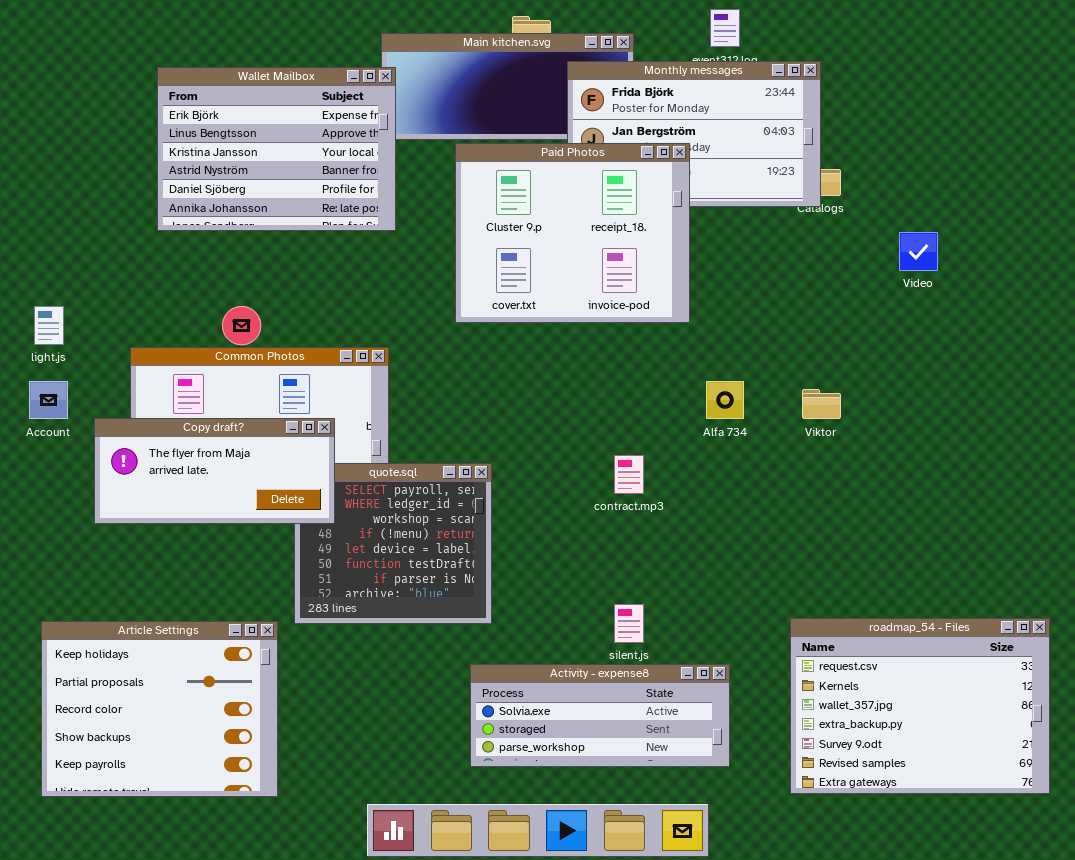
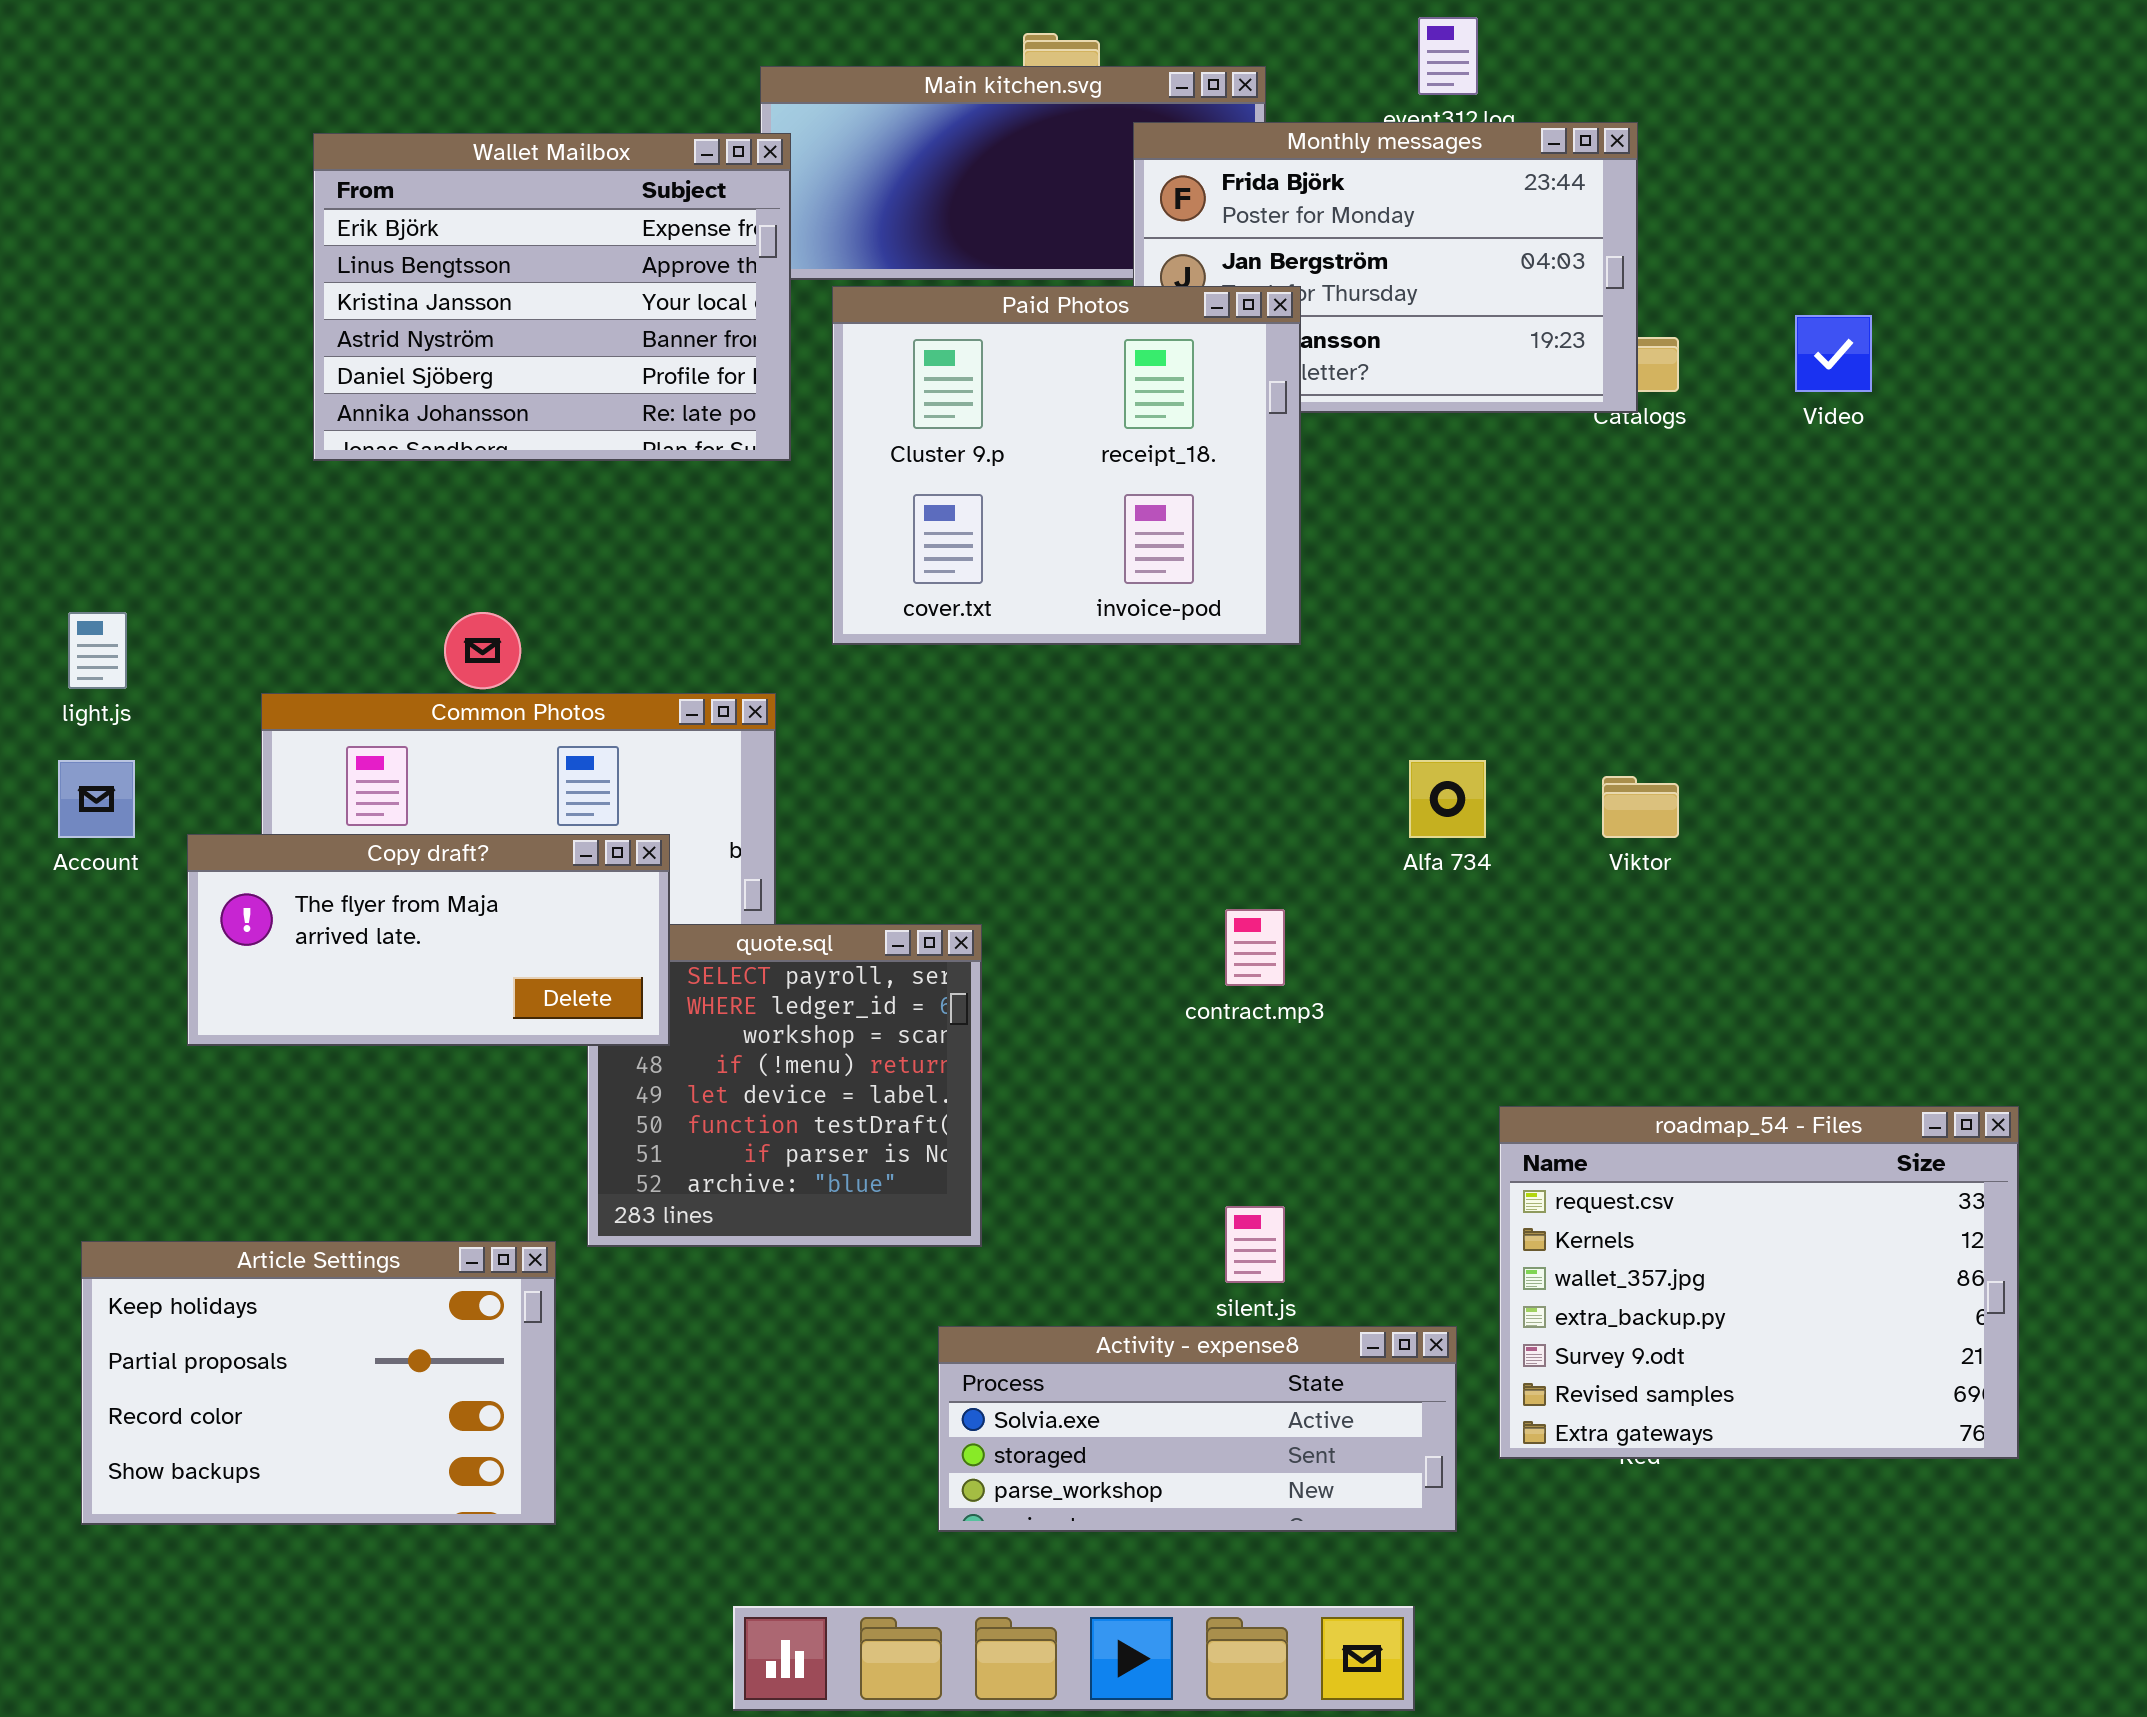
Paid Photos: [455,143,690,323] -> [832,286,1301,645], moved
Video: [899,232,938,271] -> [1795,315,1872,392], moved
roadmap_54 - Files: [790,618,1050,794] -> [1499,1106,2019,1459], moved
Article Settings: [41,621,278,797] -> [81,1241,556,1525], resized

